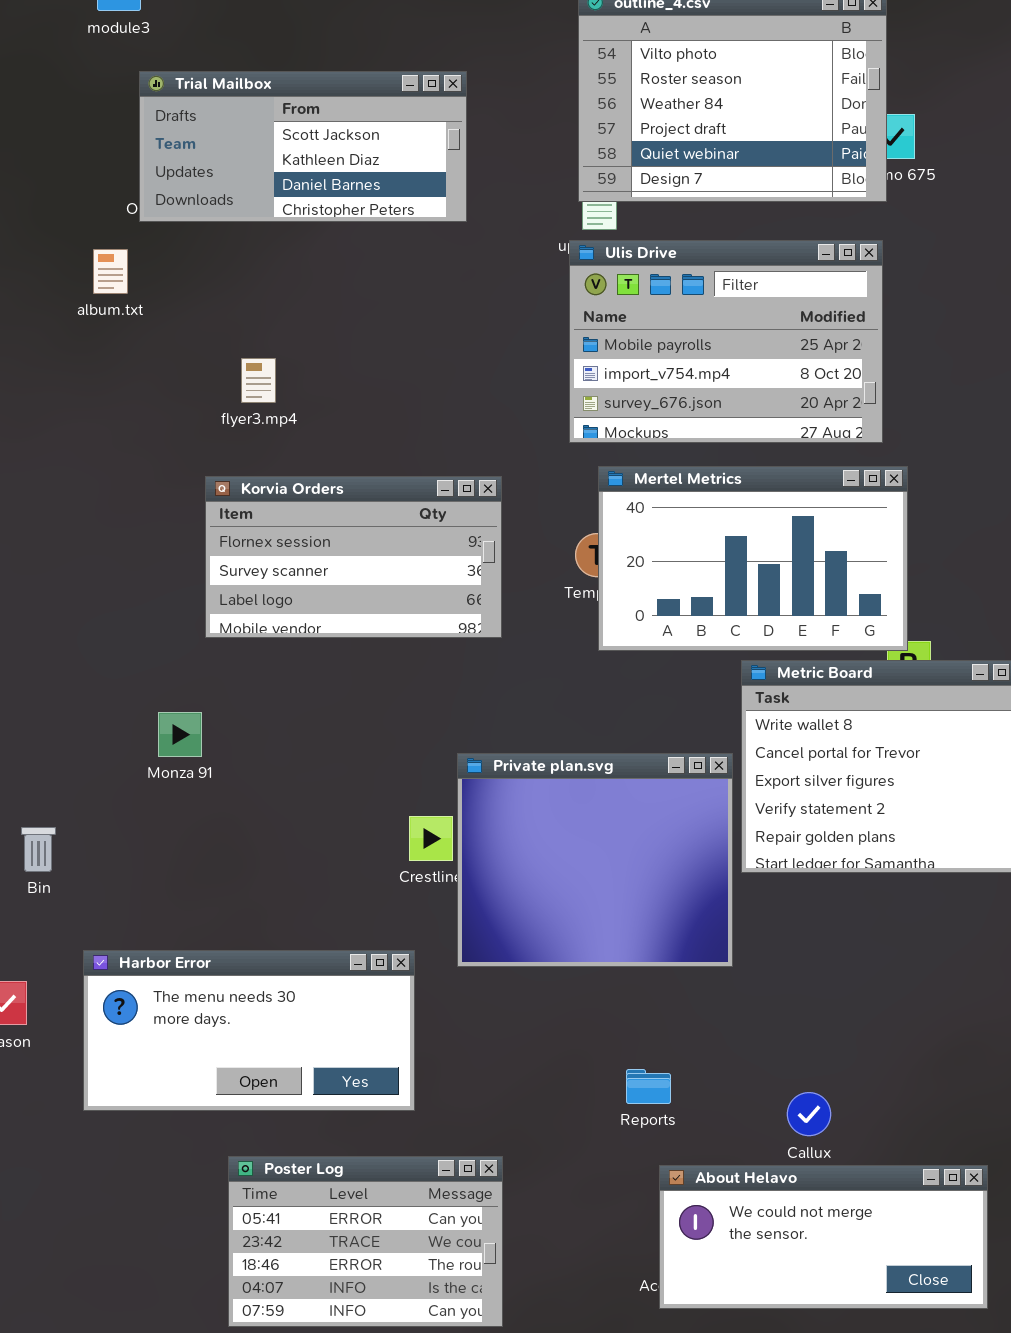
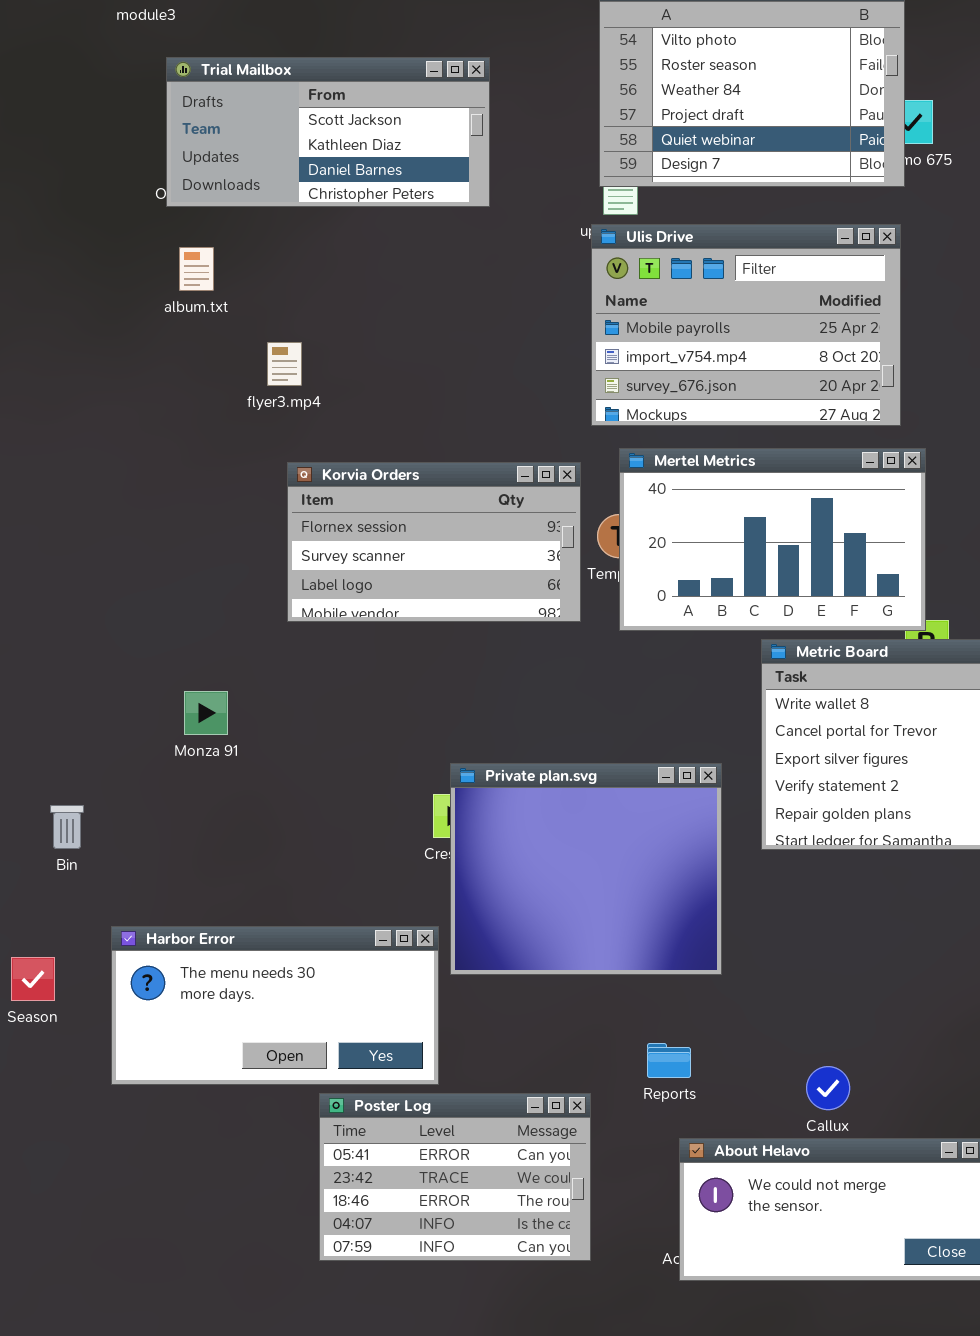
album.txt: [93,249,128,294] -> [179,247,214,291], moved
Korvia Orders: [205,476,502,638] -> [287,462,581,622], moved
Private plan.svg: [457,753,733,967] -> [450,763,722,975], moved
Poster Log: [228,1156,503,1327] -> [319,1093,591,1261], moved

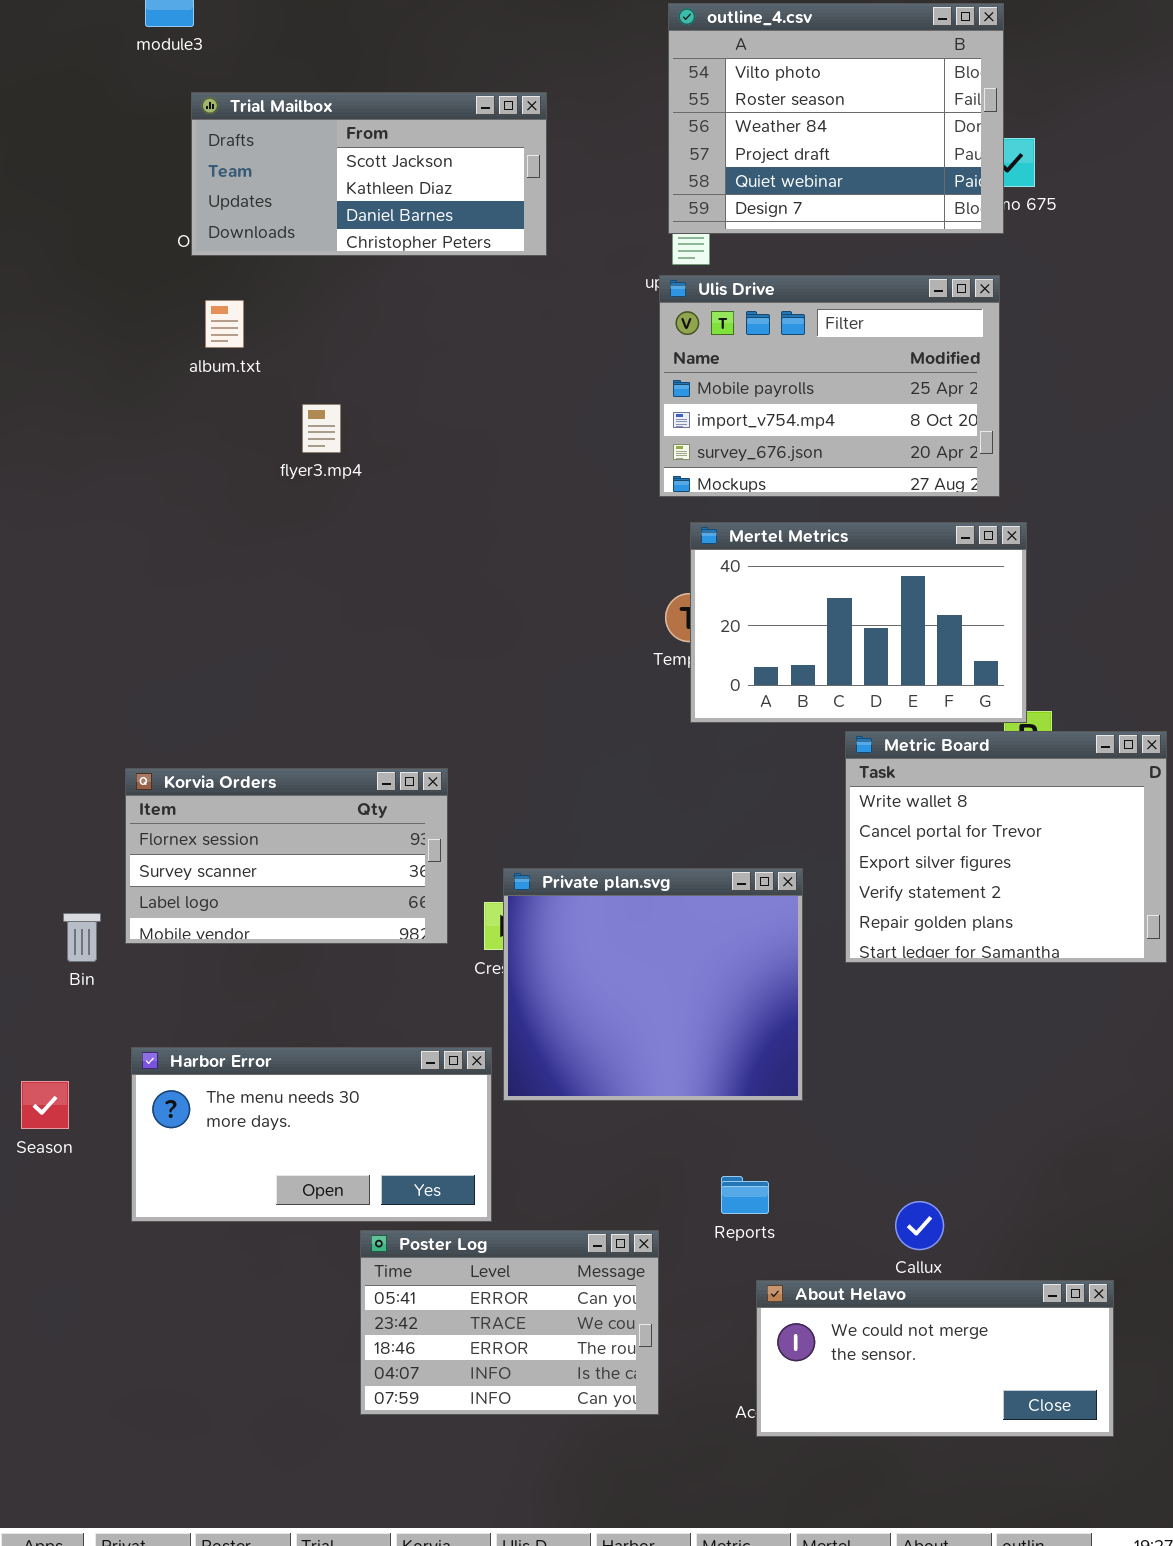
Korvia Orders: [287,462,581,622] -> [125,768,448,944], moved

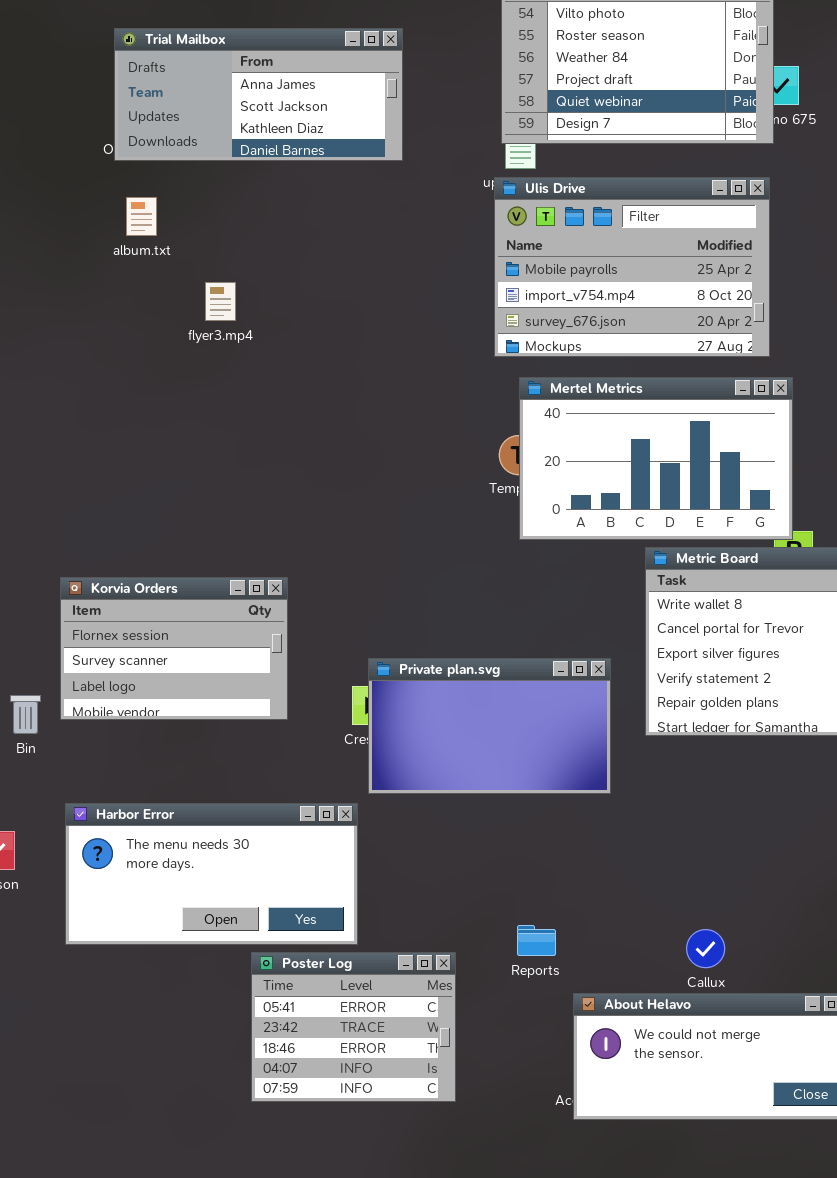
Trial Mailbox: [191,92,547,256] -> [114,28,403,161], scrolled up 1 row
Korvia Orders: [125,768,448,944] -> [60,577,288,720], resized
Private plan.svg: [503,868,803,1101] -> [368,658,611,794], resized
Reports: [721,1176,769,1214] -> [517,925,556,956], moved
Poster Log: [360,1230,659,1415] -> [251,952,456,1102], resized

